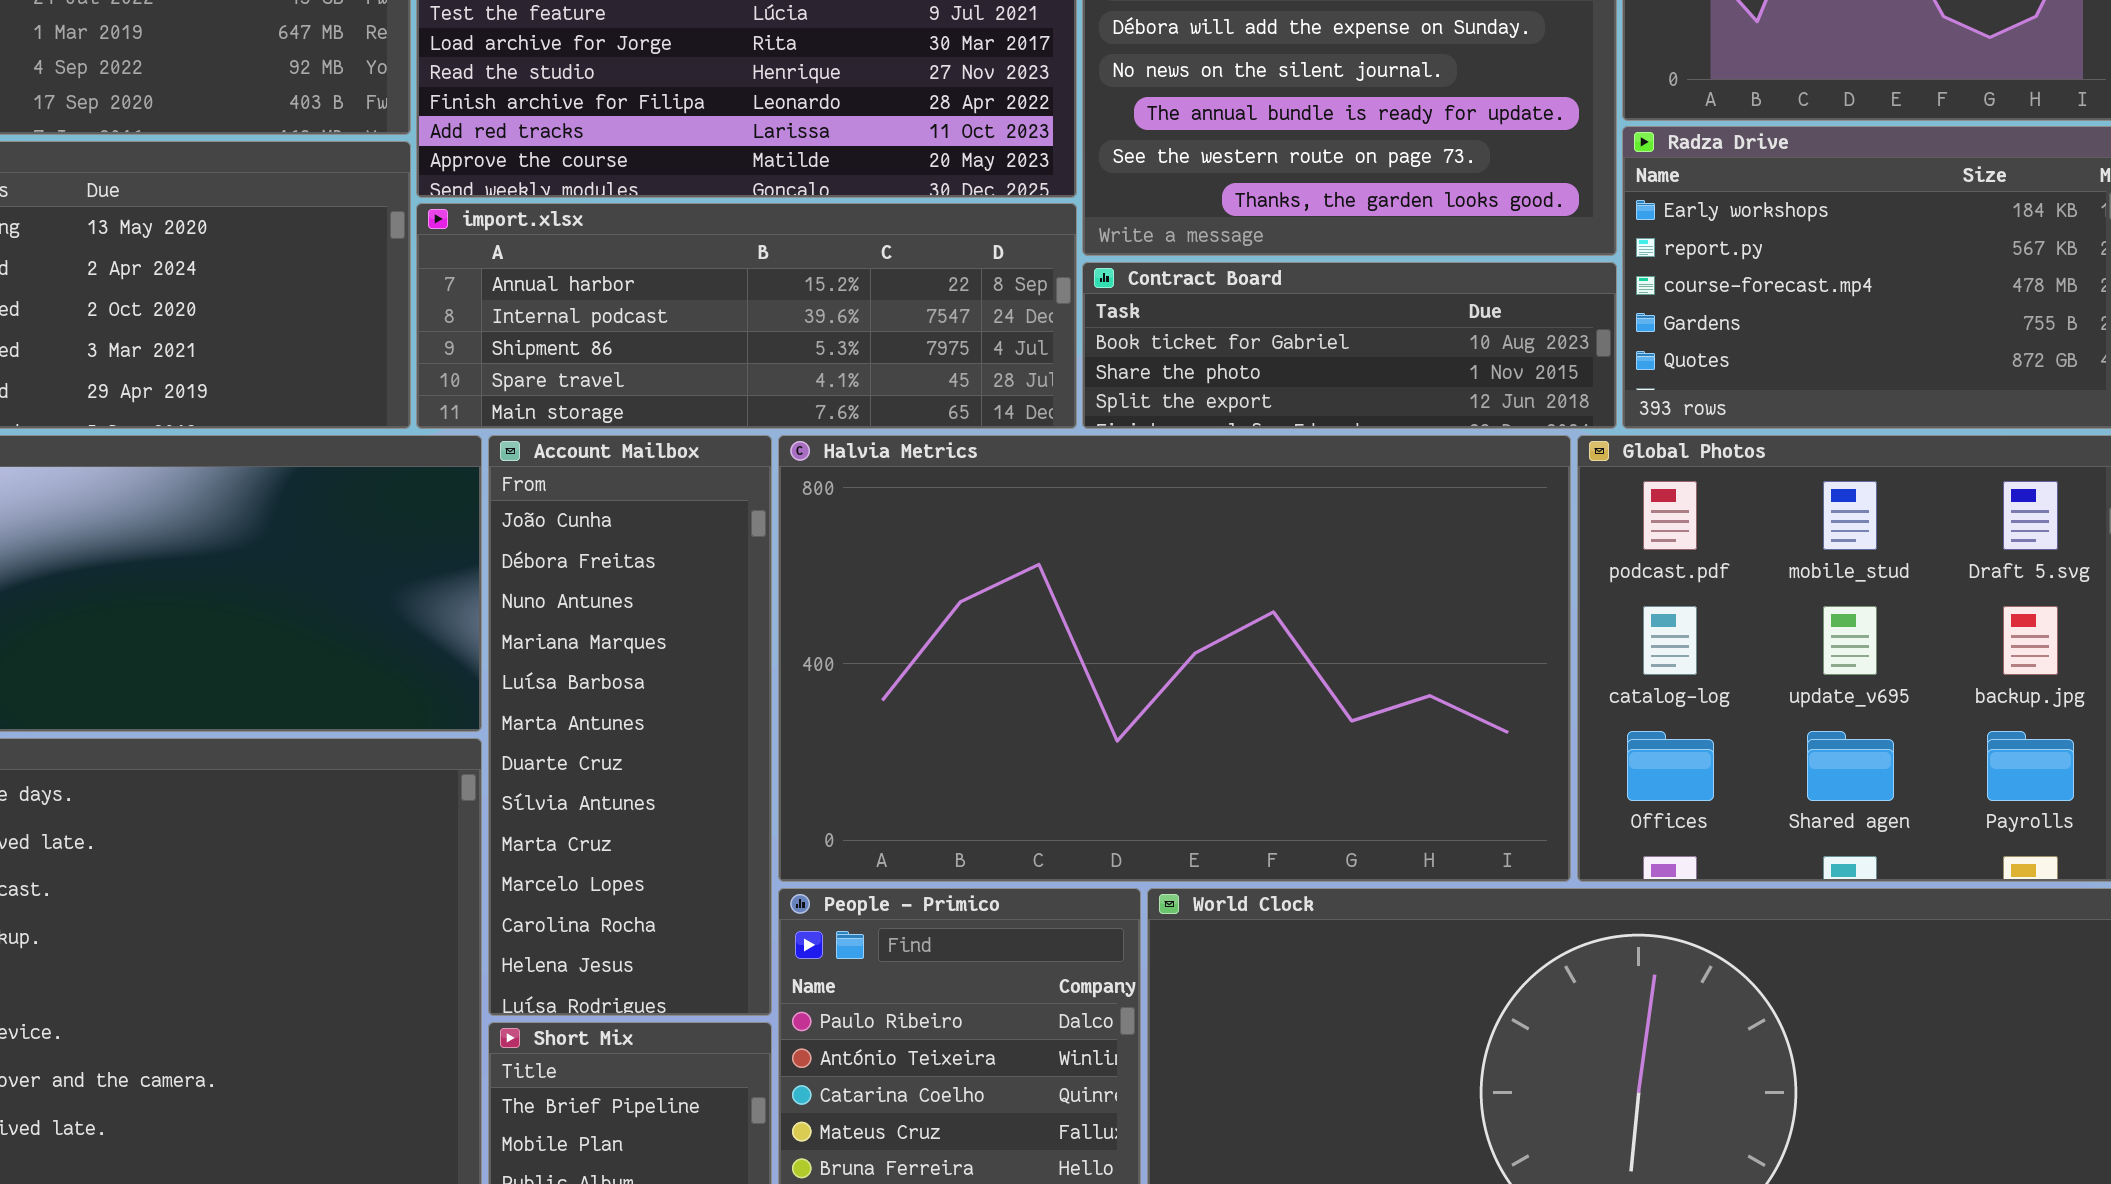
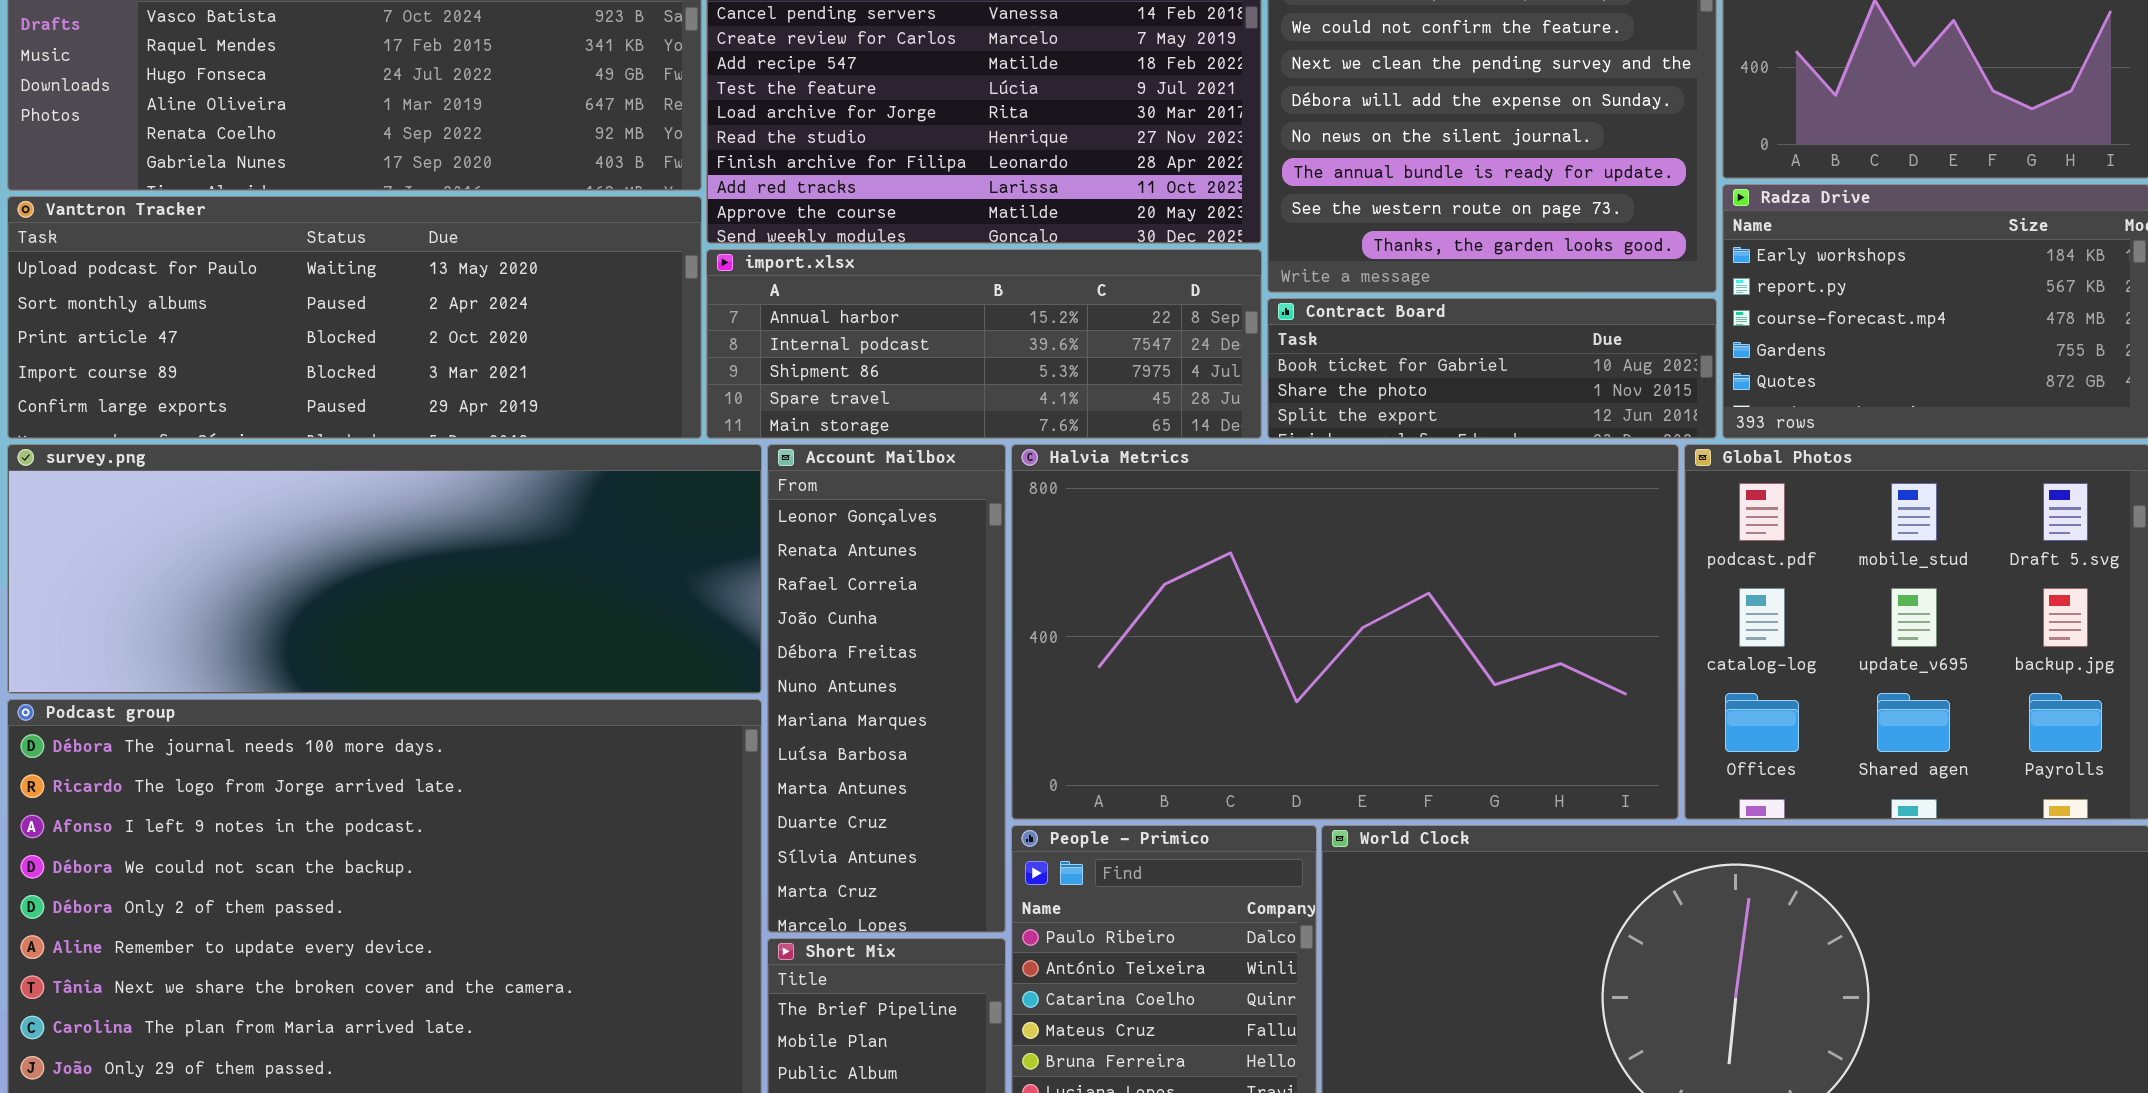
Account Mailbox: [488,435,772,1016] -> [767,444,1006,933], scrolled up 3 rows

